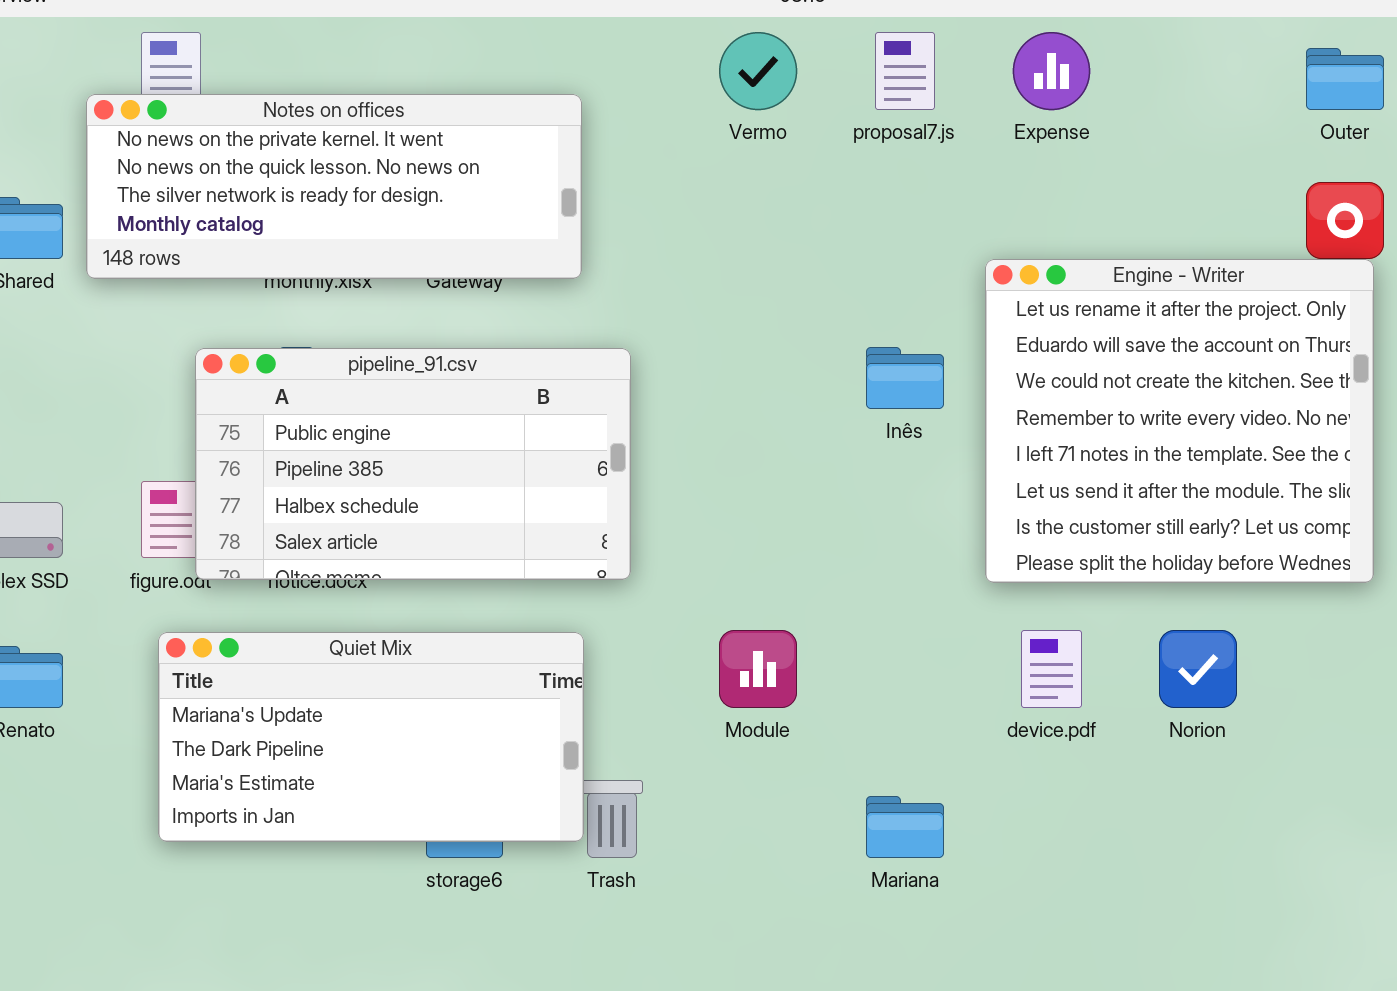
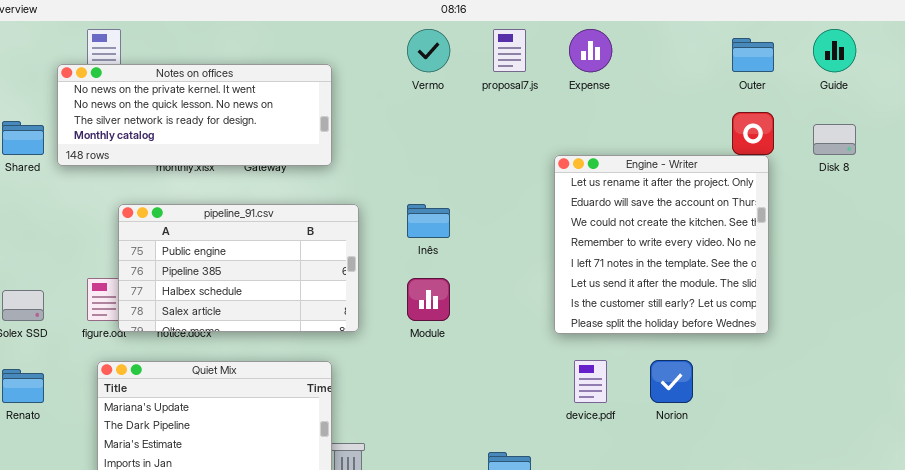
Inês: [866,347,944,409] -> [407,204,450,238], moved
Module: [719,630,797,708] -> [407,278,450,321], moved

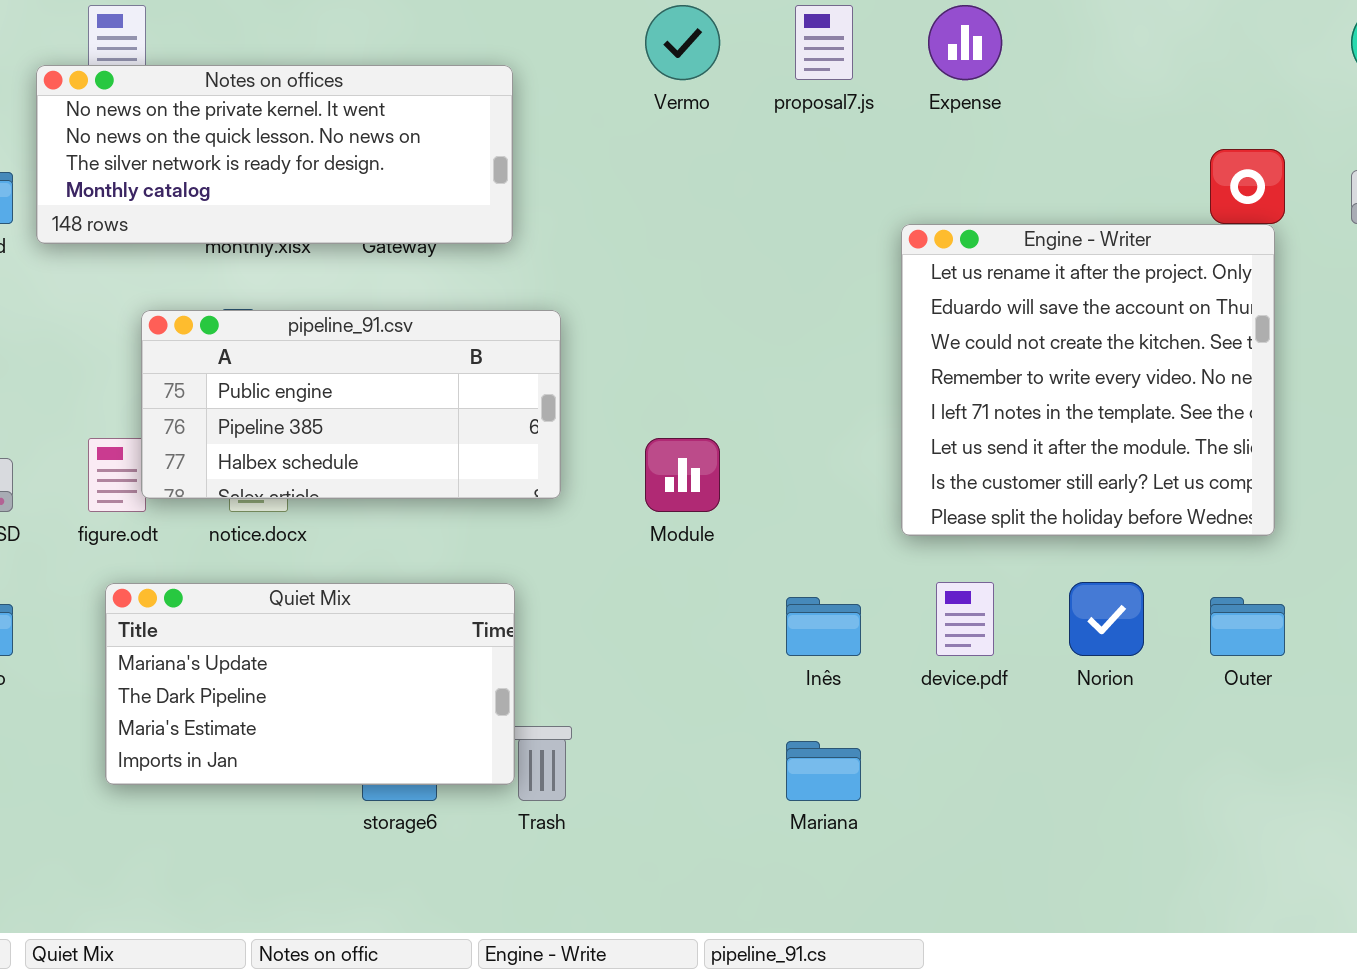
Outer: [732,38,774,72] -> [1210,597,1285,656], moved
Inês: [407,204,450,238] -> [786,597,861,656], moved
pipeline_91.csv: [118,204,359,332] -> [141,310,561,499], resized

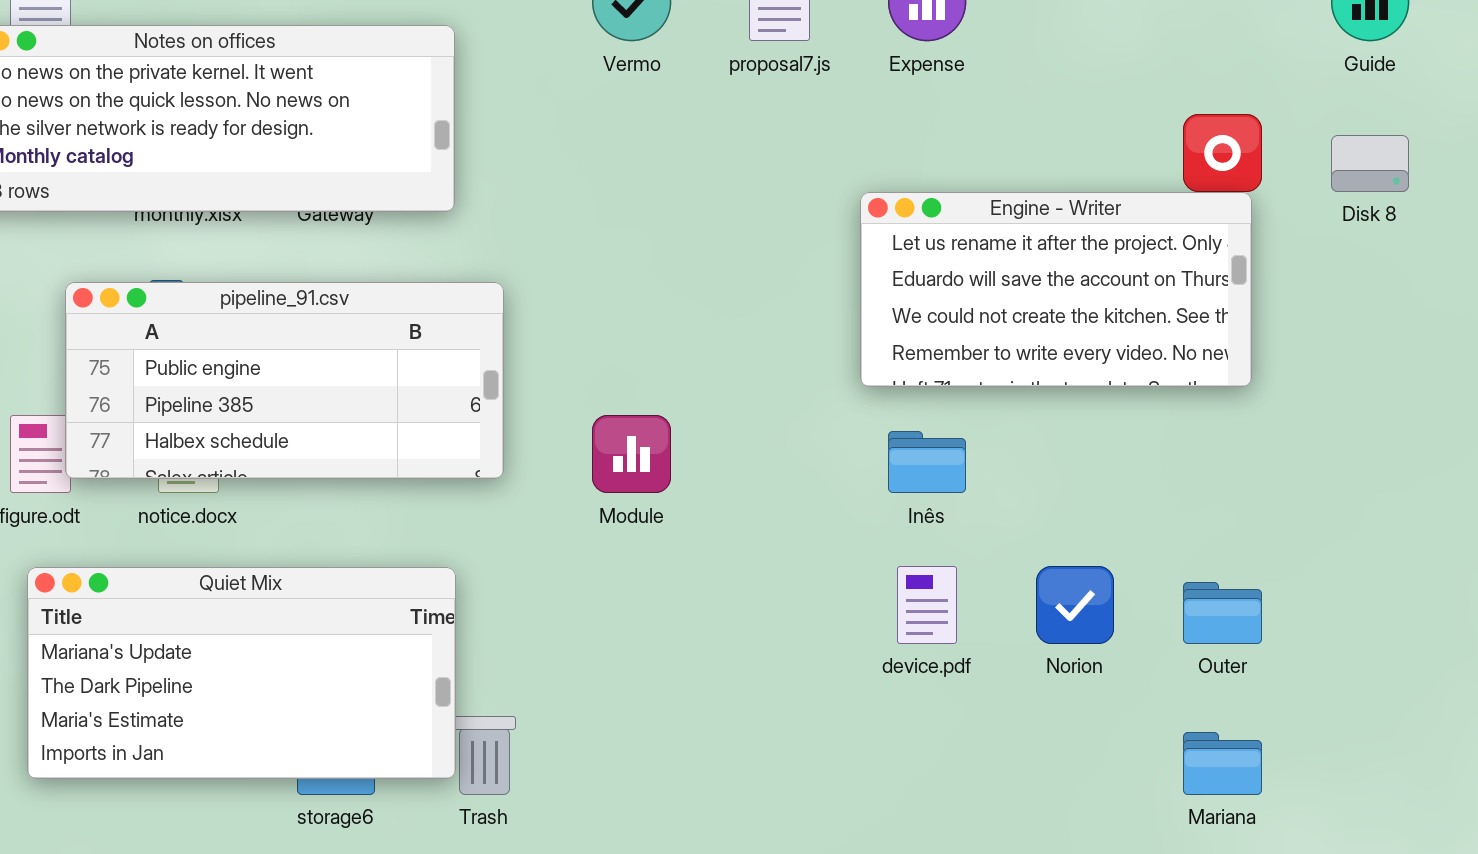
Engine - Writer: [901,224,1275,536] -> [860,192,1252,387], resized
Inês: [786,597,861,656] -> [888,431,966,493], moved
Mariana: [786,741,861,801] -> [1183,732,1262,795], moved

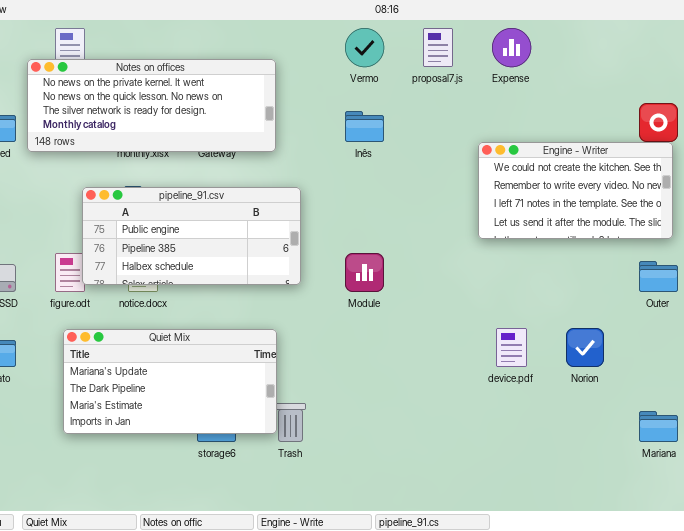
Engine - Writer: [860,192,1252,387] -> [478,142,673,239], scrolled down 2 rows
Inês: [888,431,966,493] -> [345,111,384,142], moved
Outer: [1183,582,1262,644] -> [639,261,678,292], moved

